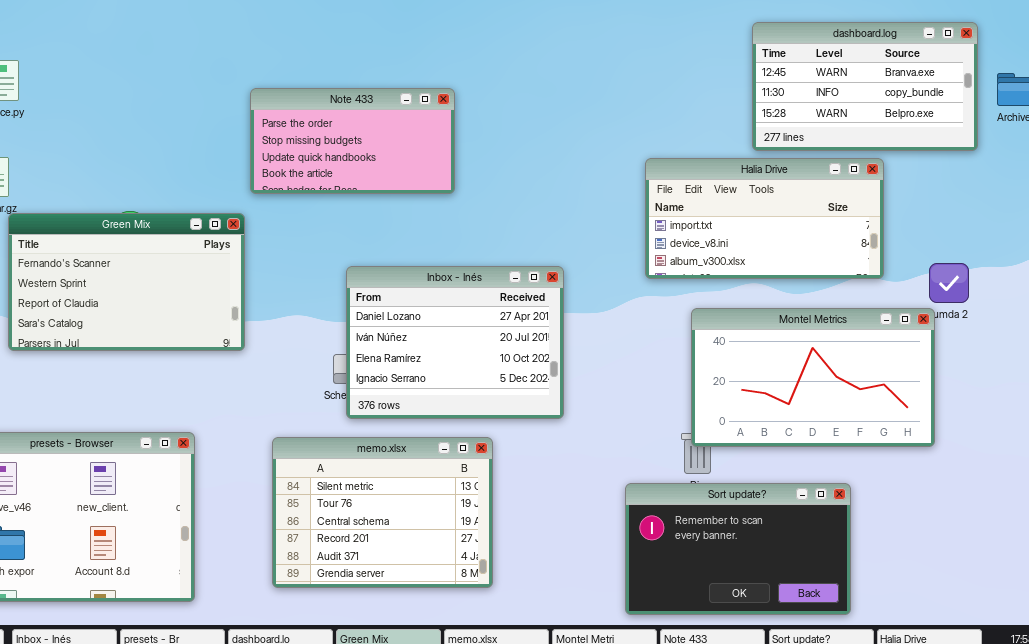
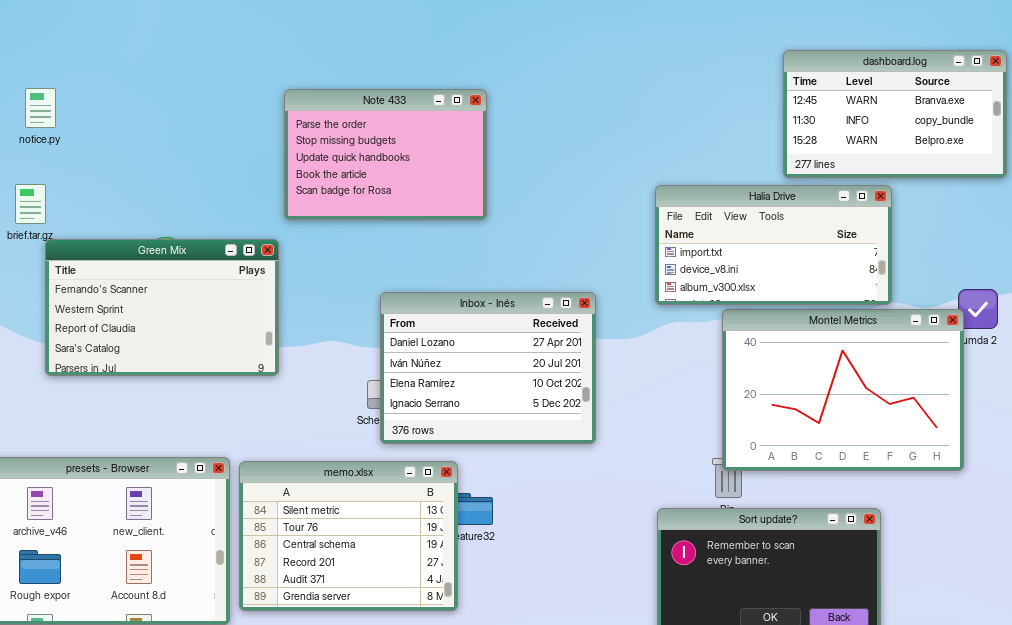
Note 433: [250,88,455,194] -> [284,89,487,220], resized
Halia Drive: [645,158,884,279] -> [655,185,892,305], moved
Montel Metrics: [691,308,935,447] -> [722,309,964,471], resized
memo.xlsx: [272,437,493,588] -> [239,461,458,611], moved

